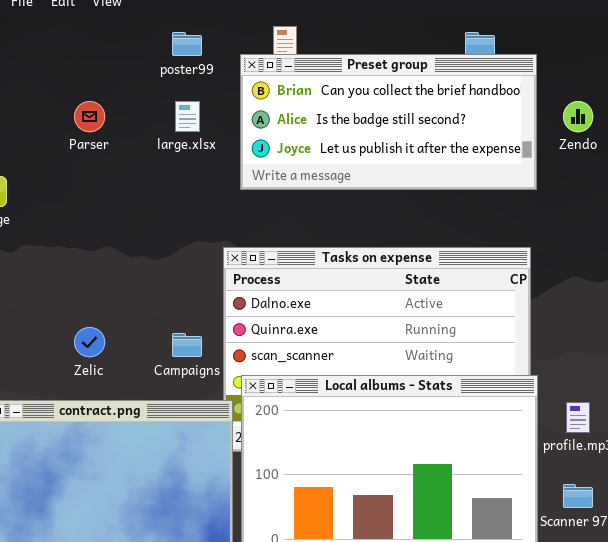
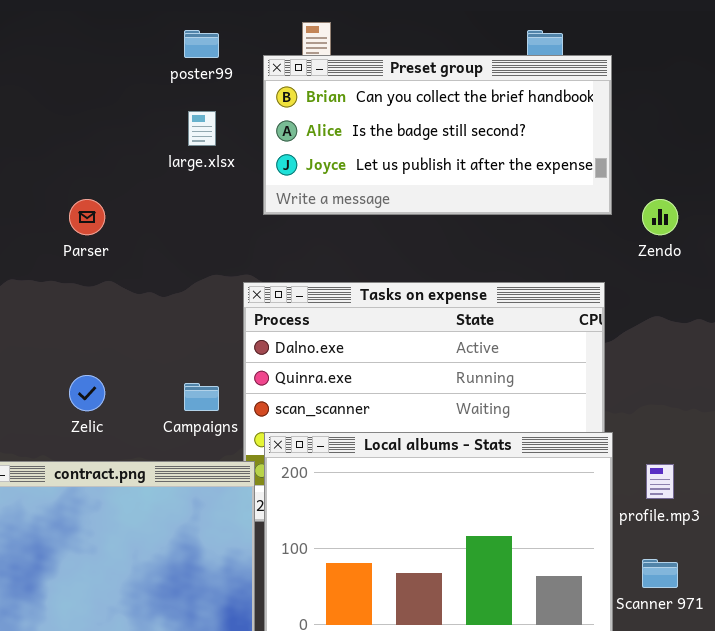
Parser: [74,101,105,132] -> [69,199,105,235], moved
Zendo: [563,101,593,132] -> [642,199,678,235], moved

